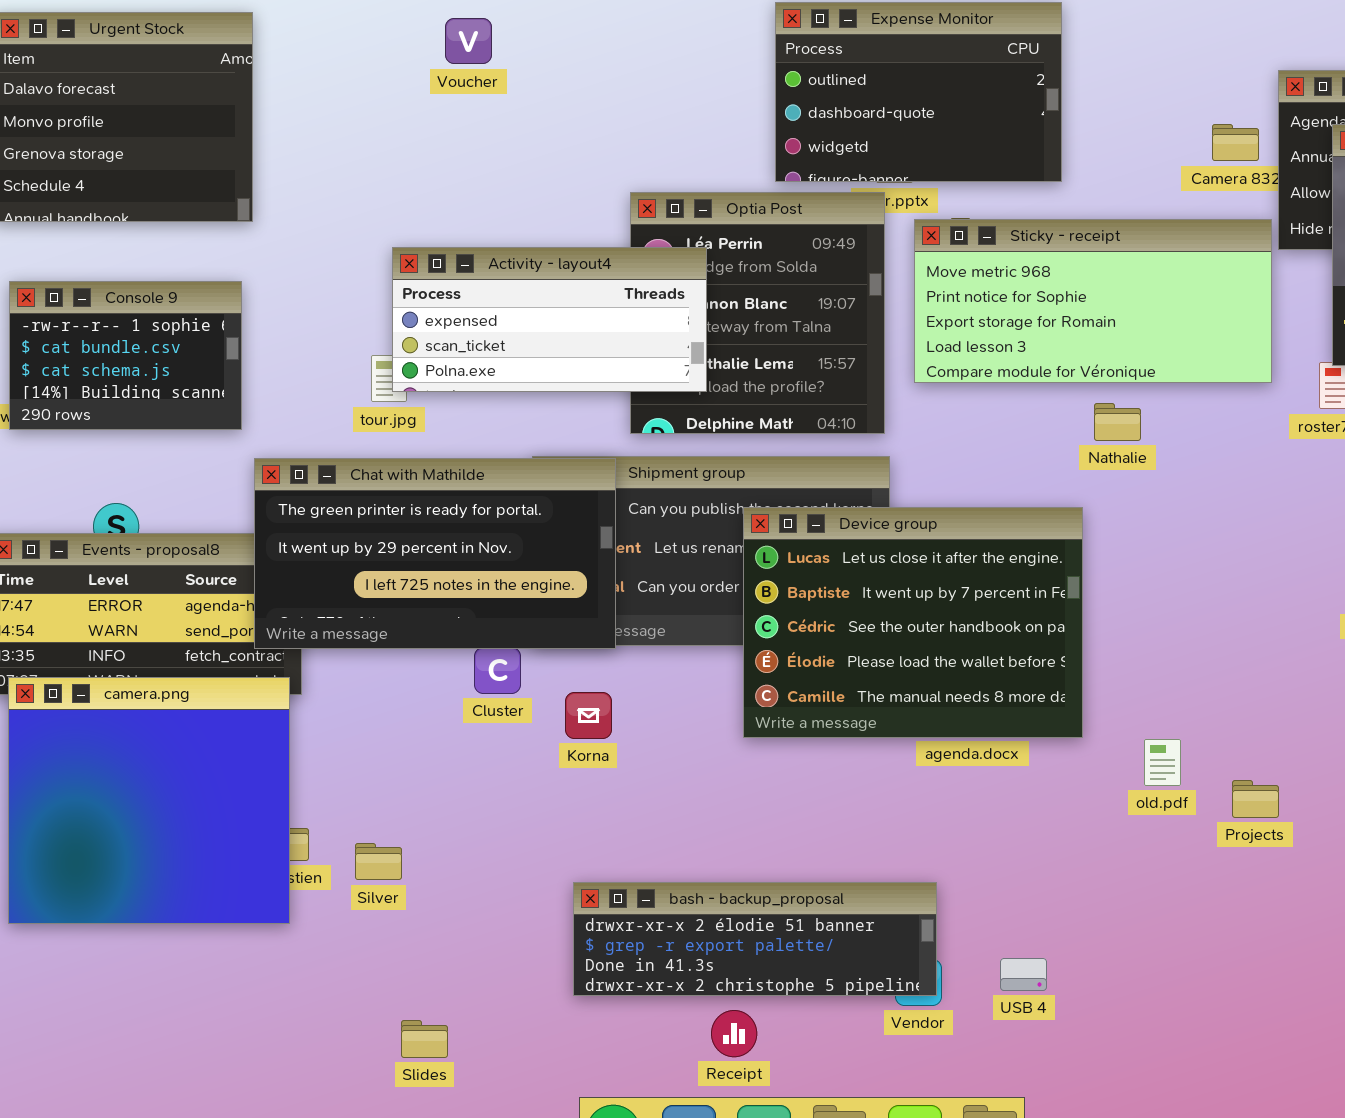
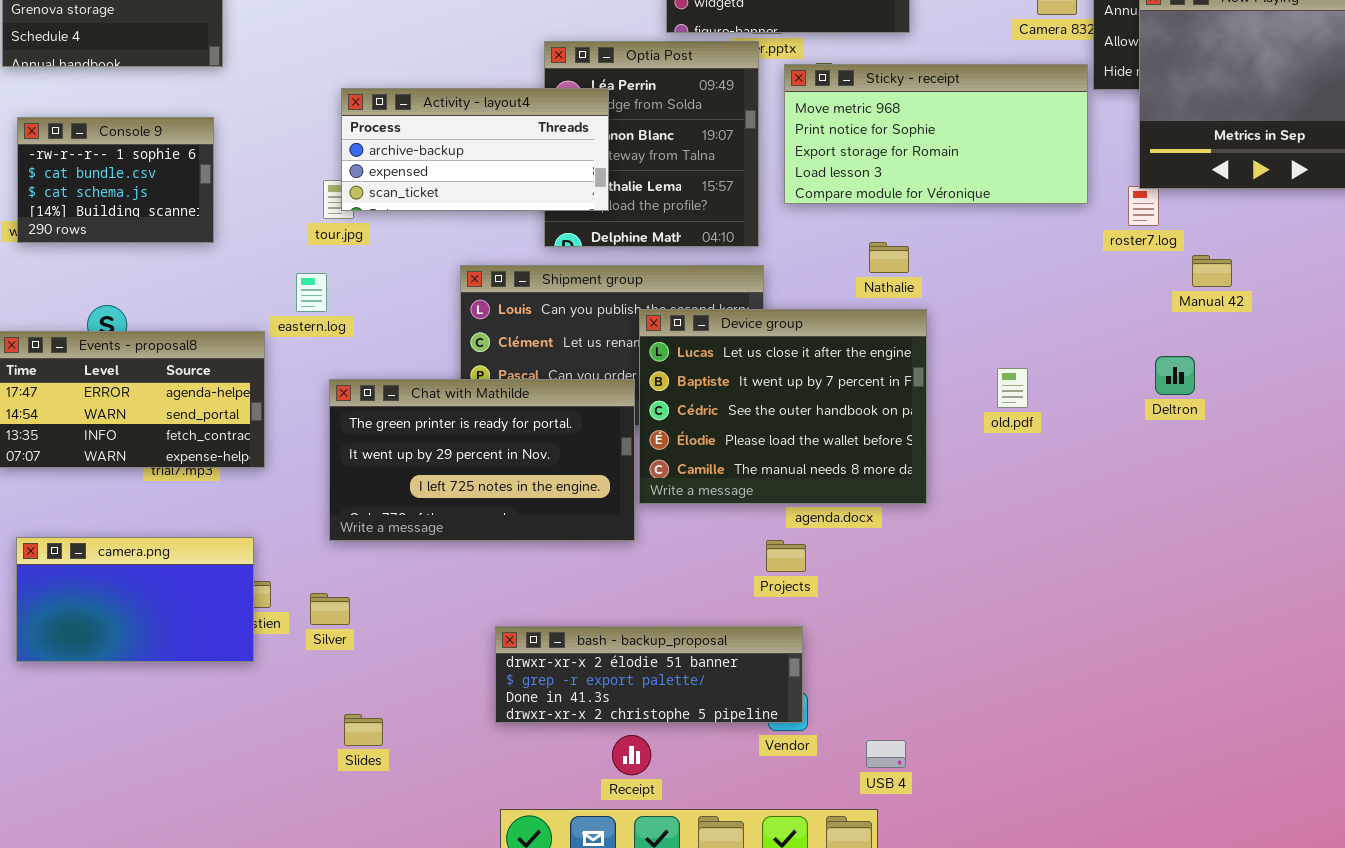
Activity - layout4: [392,247,707,392] -> [341,88,609,211], scrolled up 1 row
Nathalie: [1094,403,1141,441] -> [869,242,909,273], moved
Chat with Mathilde: [254,458,616,649] -> [329,379,635,541], moved
camera.png: [8,677,290,924] -> [16,537,254,662], resized
old.pdf: [1144,739,1181,786] -> [997,368,1028,408], moved
Projects: [1232,780,1279,818] -> [766,540,806,572], moved
USB 4: [1000,958,1047,991] -> [866,740,906,768], moved
Slides: [401,1020,448,1058] -> [344,714,383,746], moved

